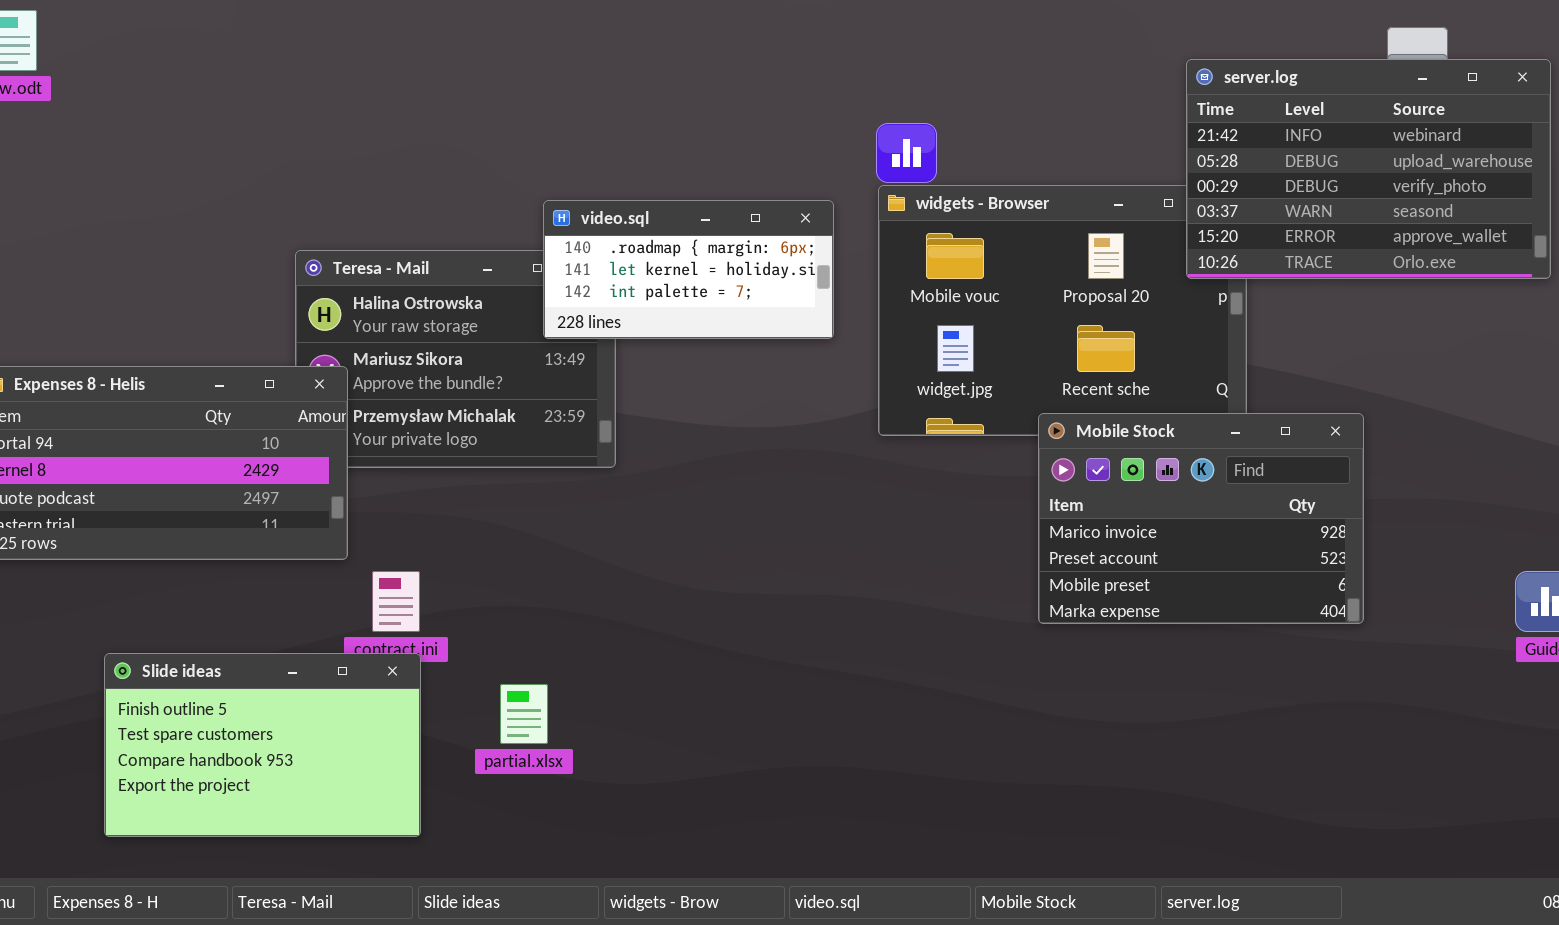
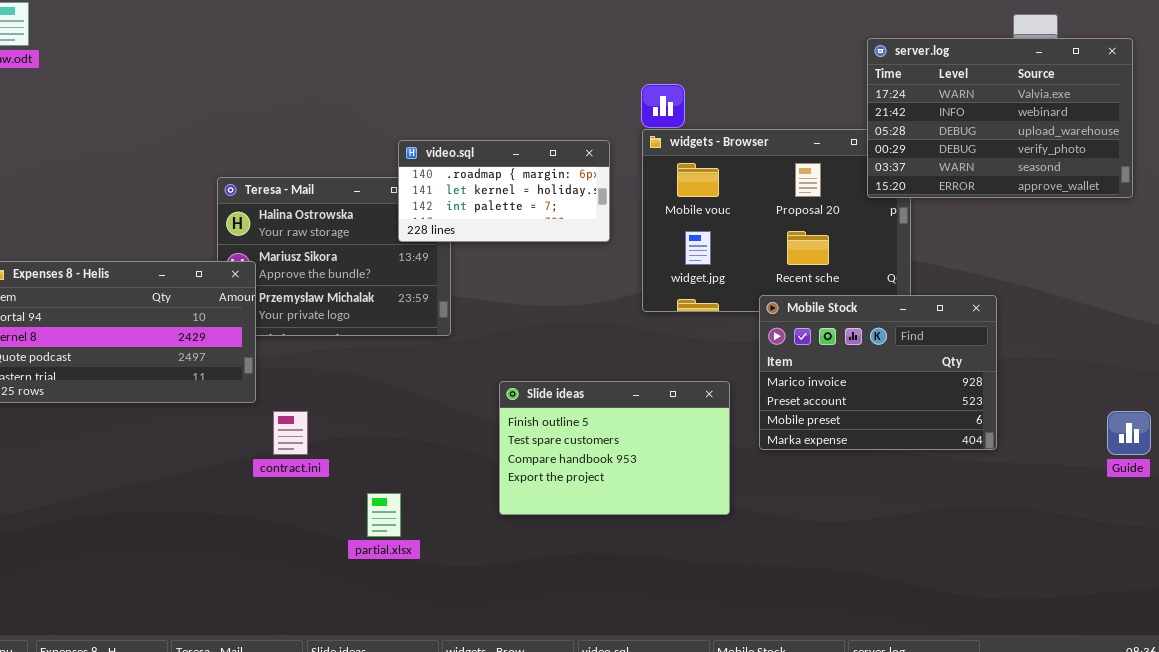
server.log: [1186,59,1551,279] -> [867,38,1133,198], scrolled up 1 row
Slide ideas: [104,653,421,837] -> [499,381,730,515], moved

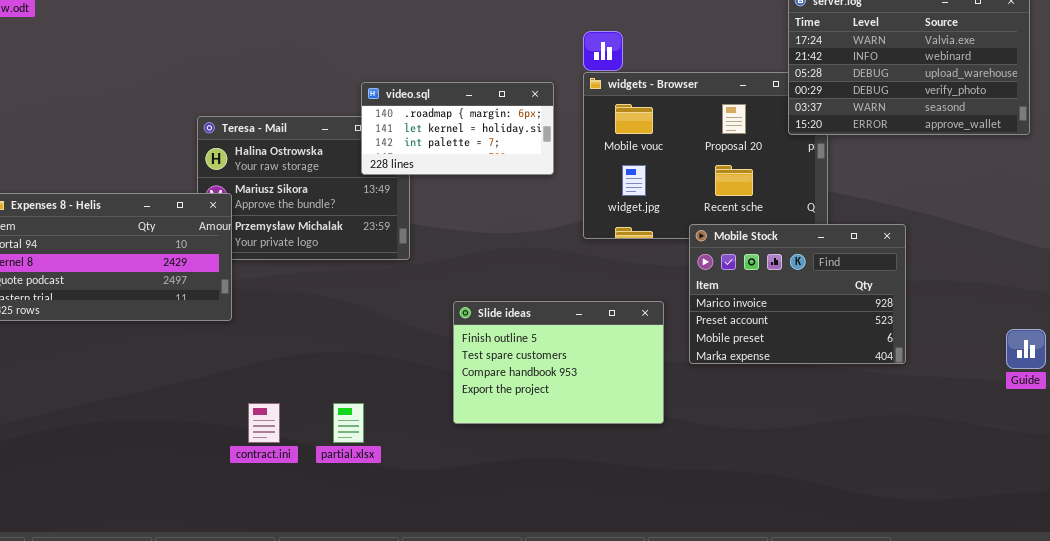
contract.ini: [273,411,308,455] -> [248,403,280,443], moved

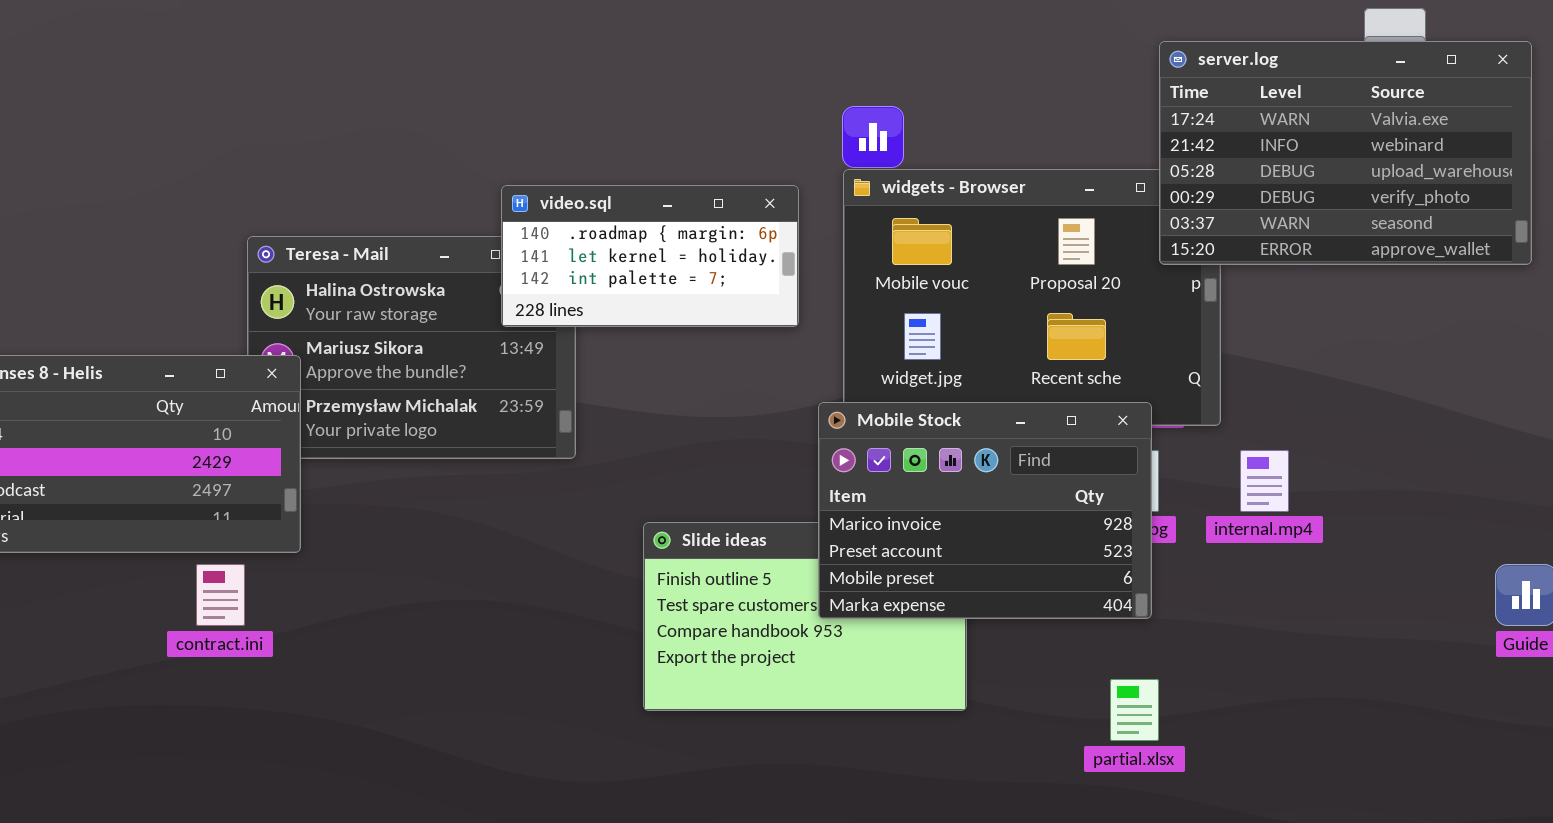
Mobile Stock: [689,224,906,364] -> [818,402,1152,619], moved
contract.ini: [248,403,280,443] -> [196,564,245,626], moved
partial.xlsx: [333,403,364,443] -> [1110,679,1159,741], moved

